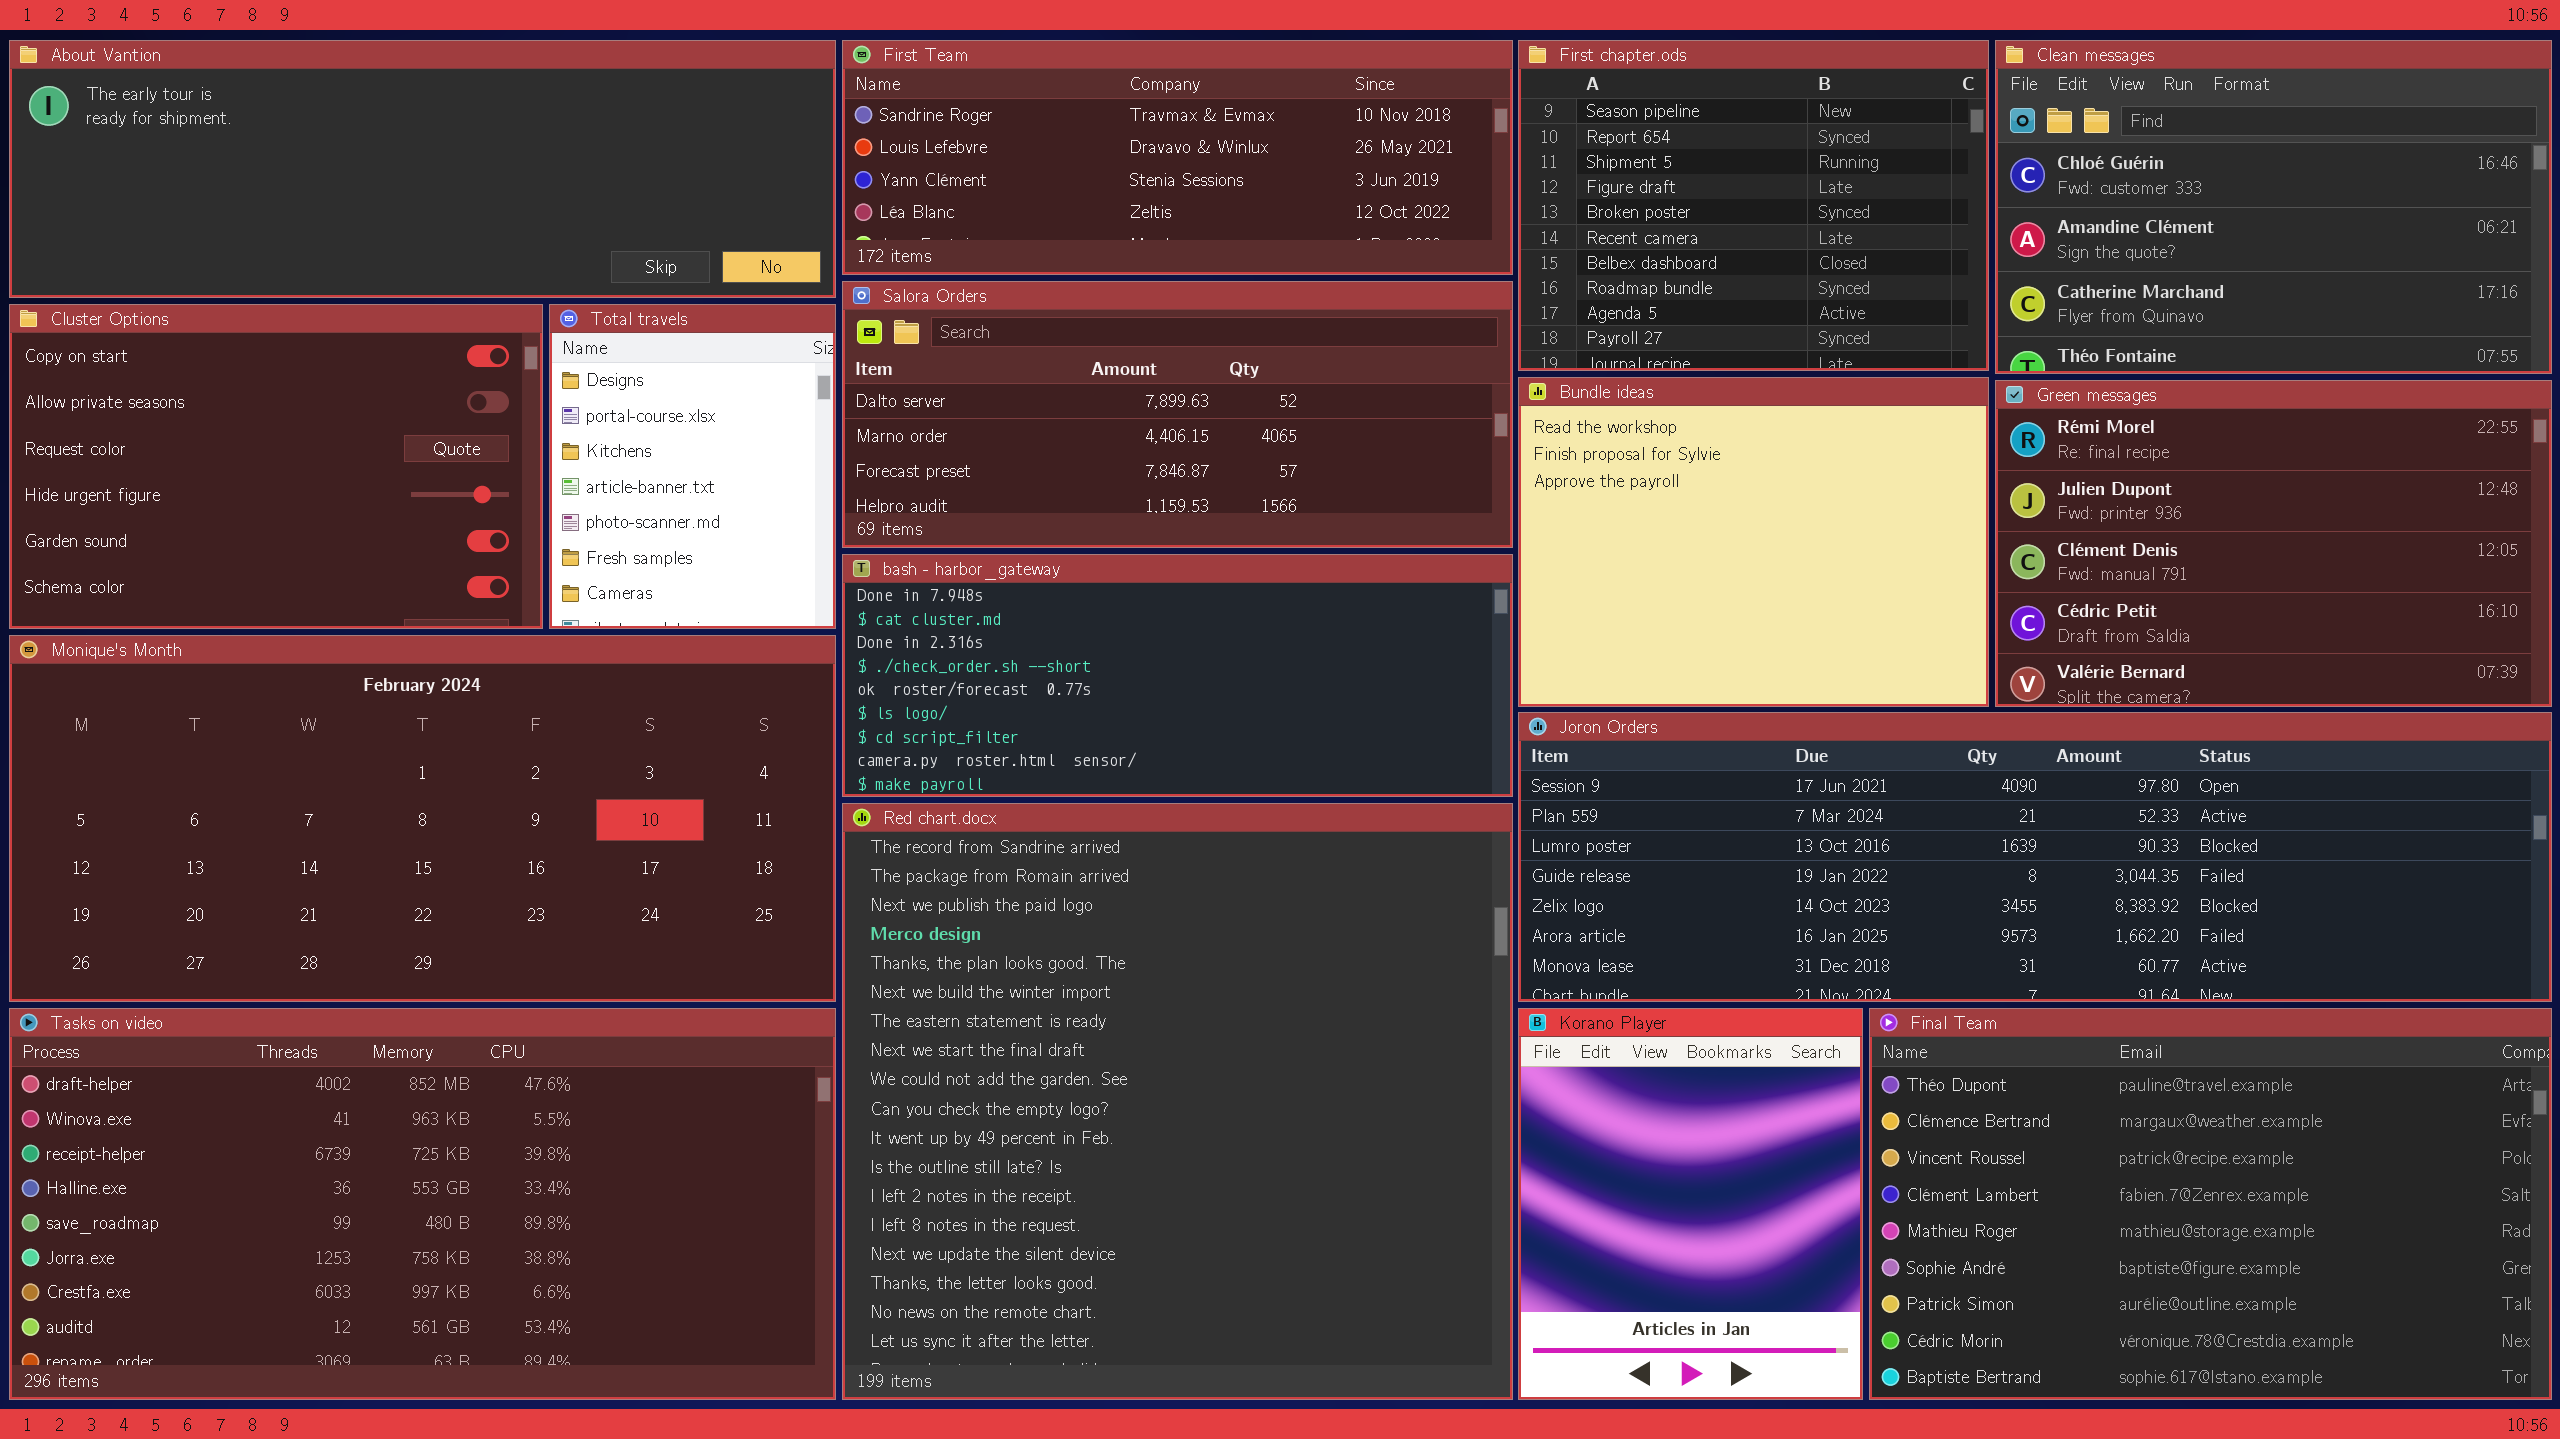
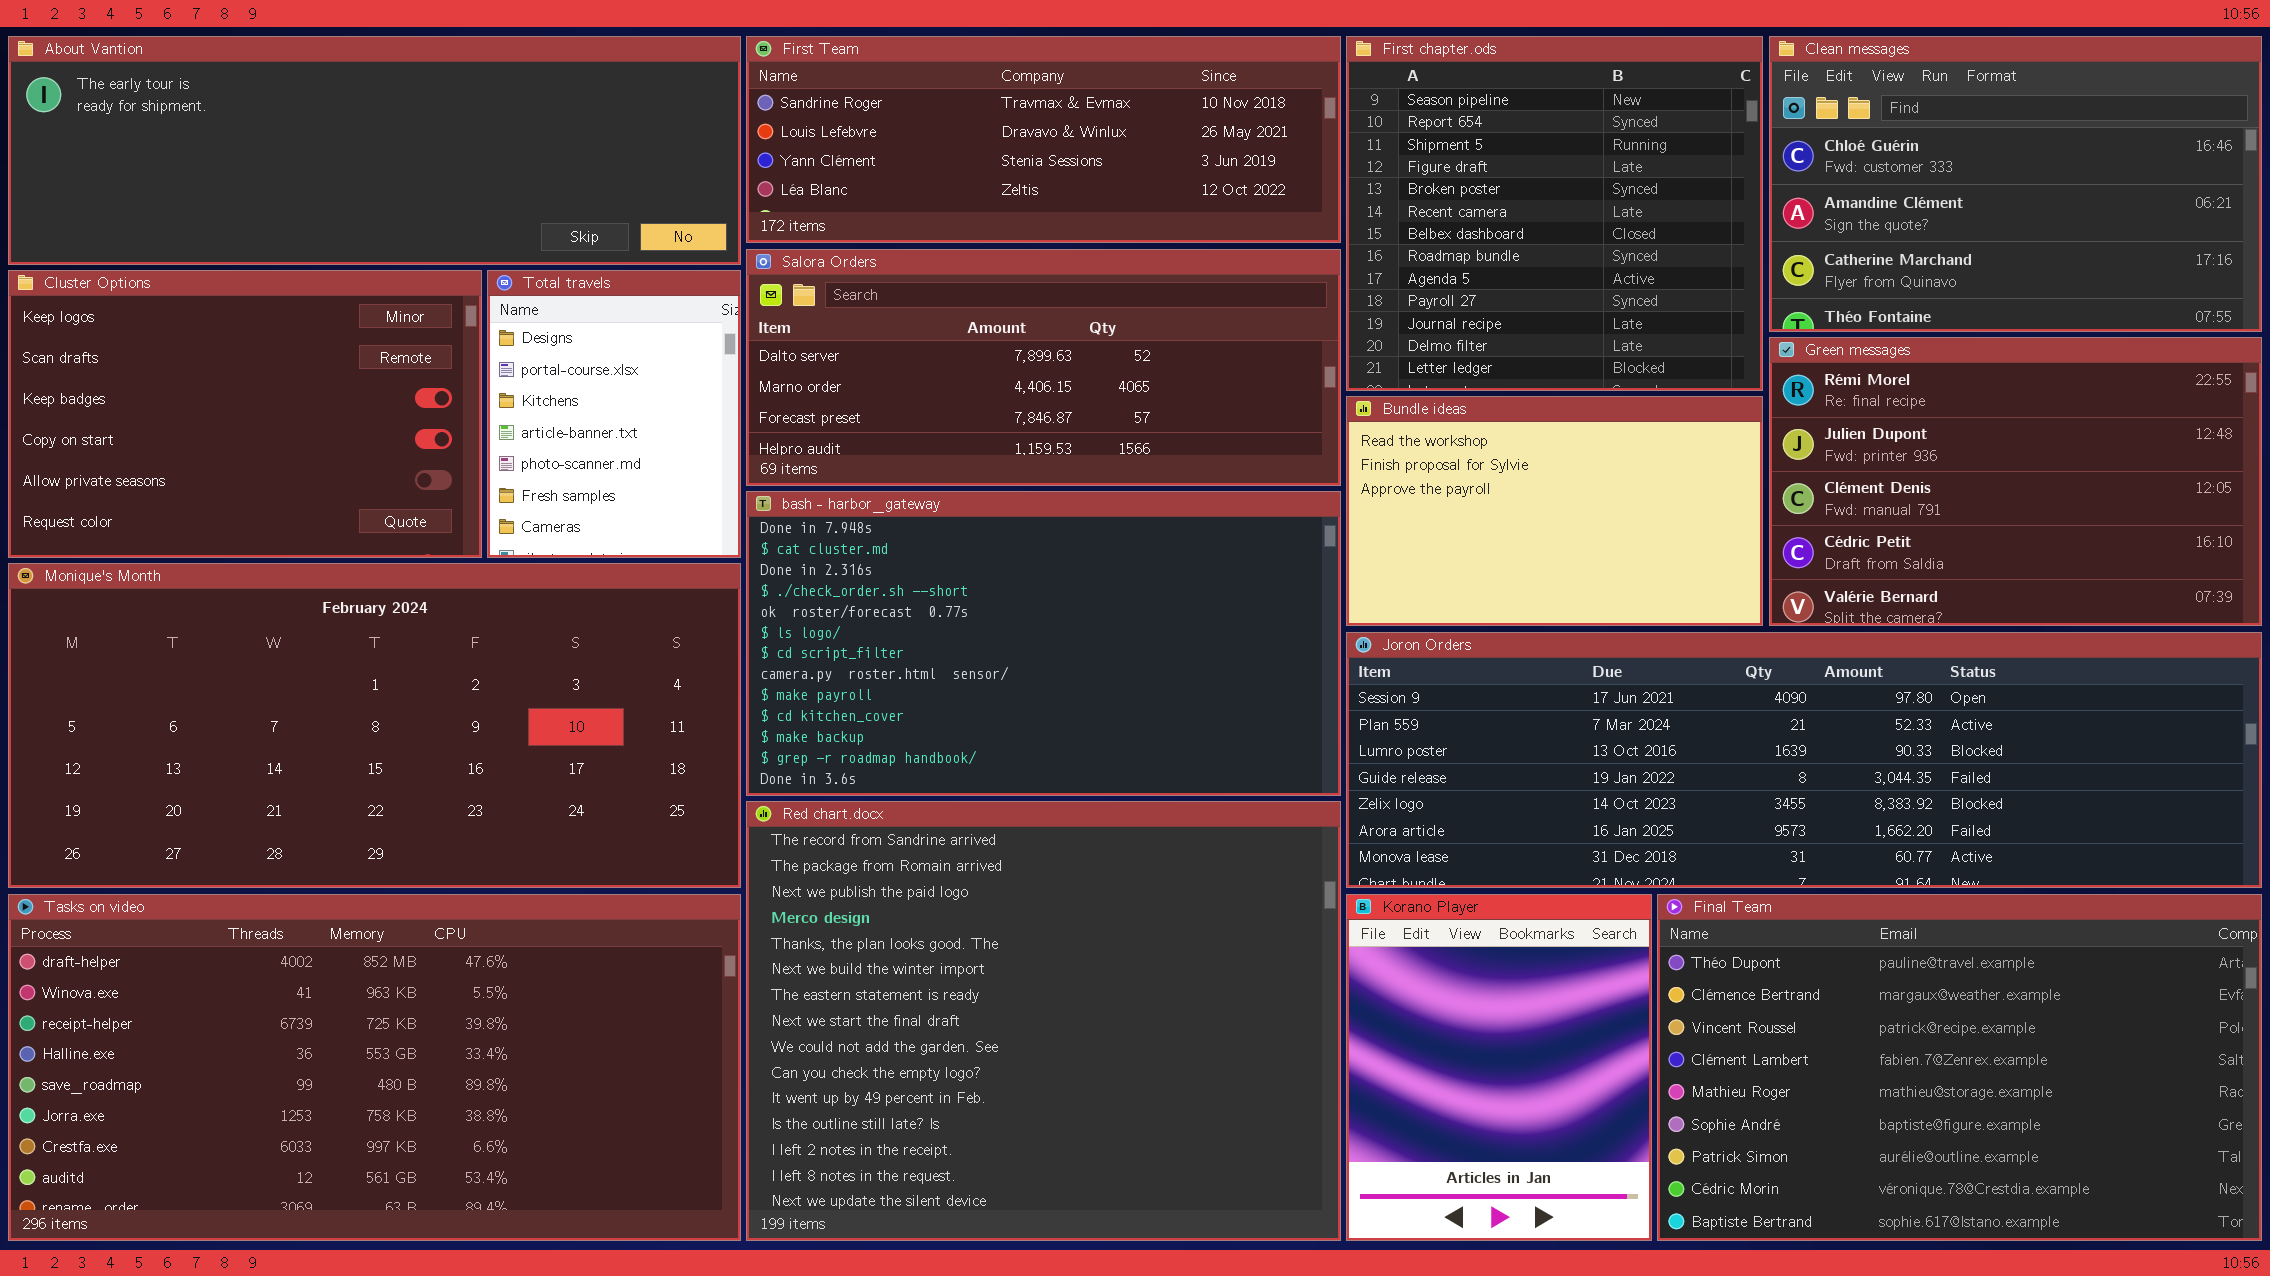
First chapter.ods: [1518,40,1989,371] -> [1346,36,1763,391], resized
Cluster Options: [9,304,543,629] -> [8,270,482,558], scrolled up 3 rows
Bundle ideas: [1518,377,1989,707] -> [1346,396,1763,626], resized
bash - harbor_gateway: [842,554,1513,797] -> [746,491,1341,796], resized
Red chart.docx: [842,803,1513,1400] -> [746,801,1341,1241], resized

